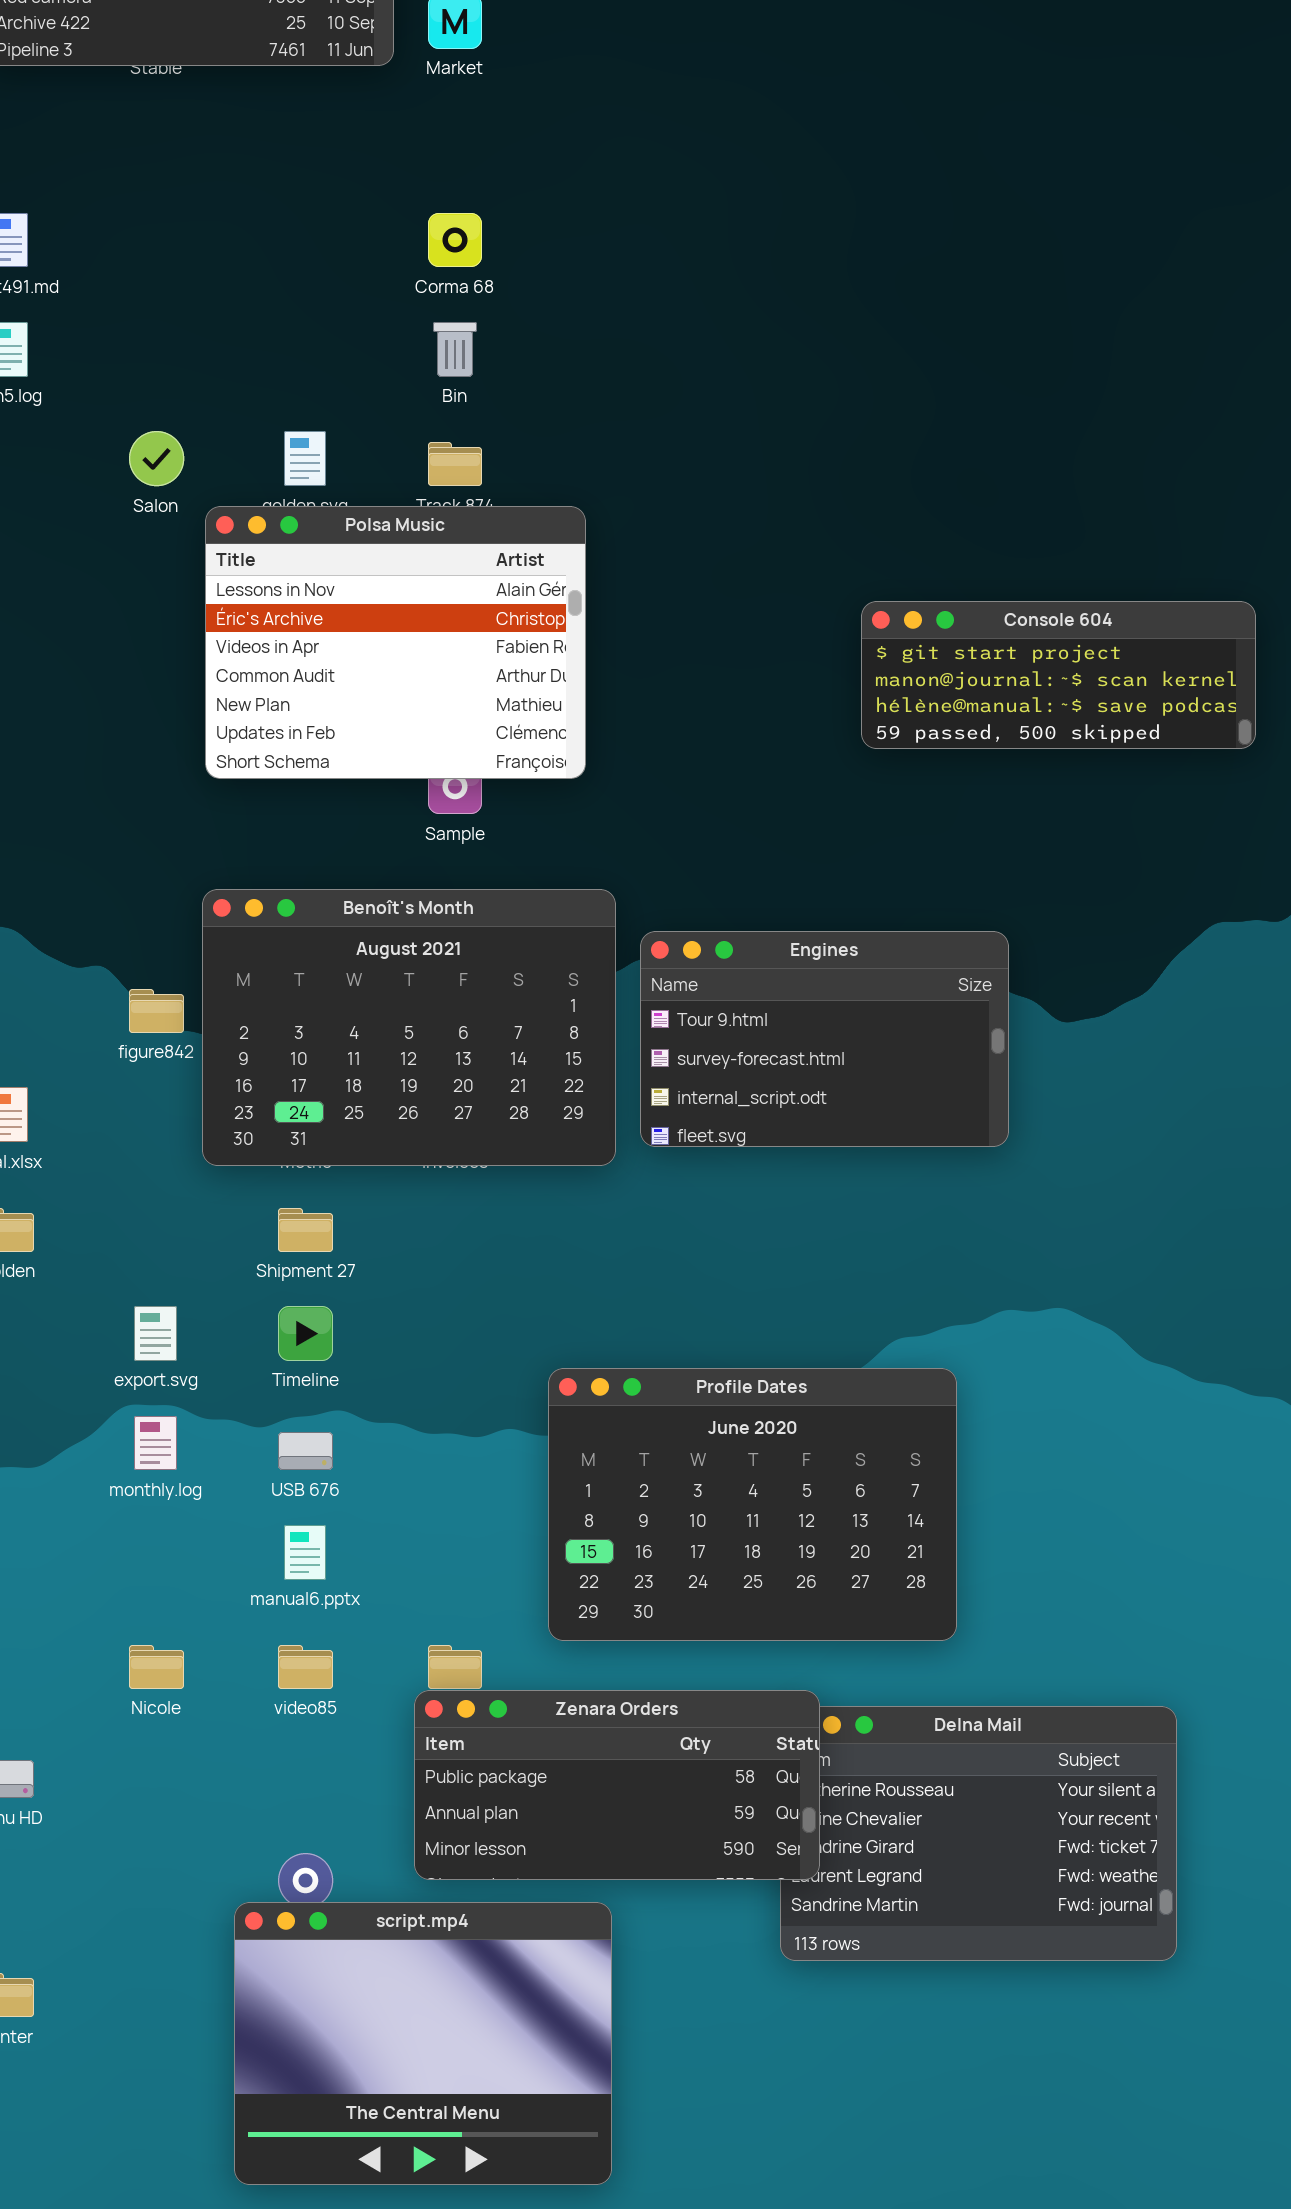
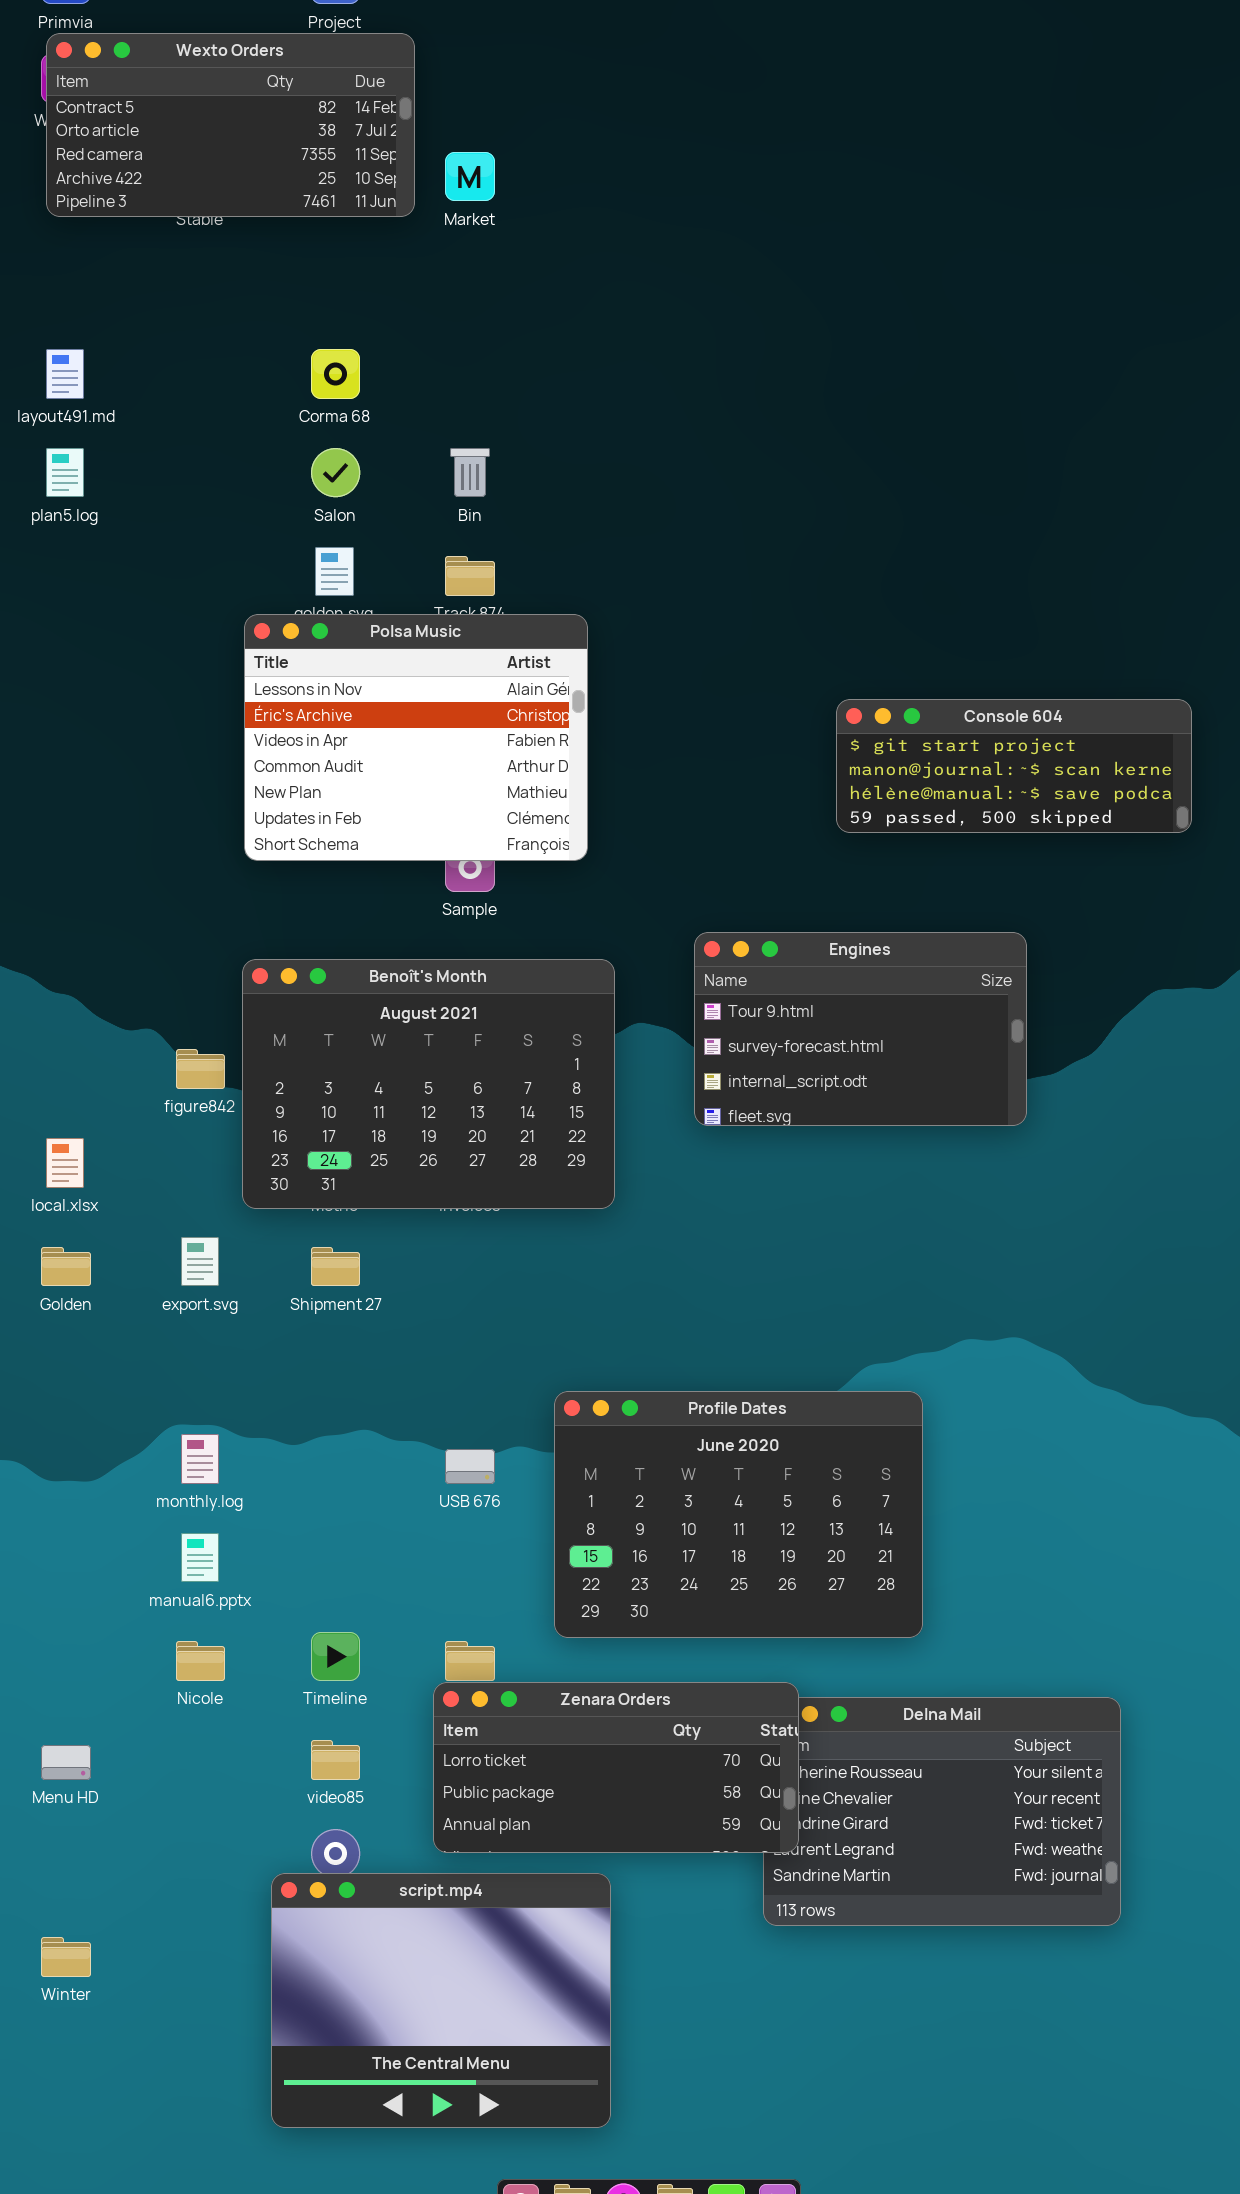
Corma 68: [428,213,482,267] -> [311,349,360,399], moved
Salon: [129,431,184,486] -> [311,448,360,497], moved
Engines: [640,931,1009,1147] -> [694,932,1027,1126], moved
export.svg: [134,1306,177,1361] -> [181,1237,219,1286], moved
Timeline: [278,1306,333,1361] -> [311,1632,360,1681], moved
USB 676: [278,1432,333,1470] -> [445,1449,495,1484], moved
manual6.pptx: [284,1525,326,1580] -> [181,1533,219,1582], moved
video85: [278,1645,333,1689] -> [311,1740,360,1780], moved
Zenara Orders: [414,1690,820,1880] -> [433,1682,799,1853], scrolled up 1 row

